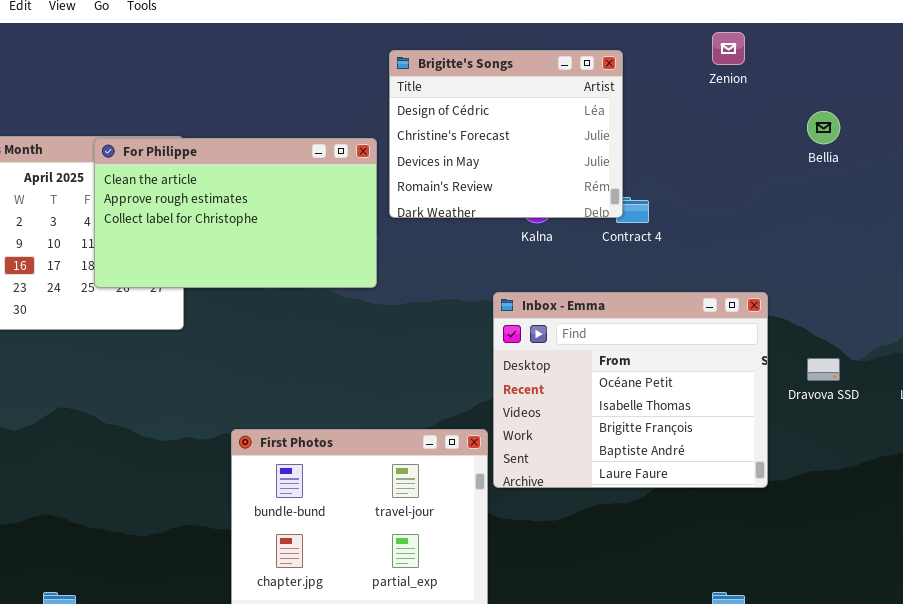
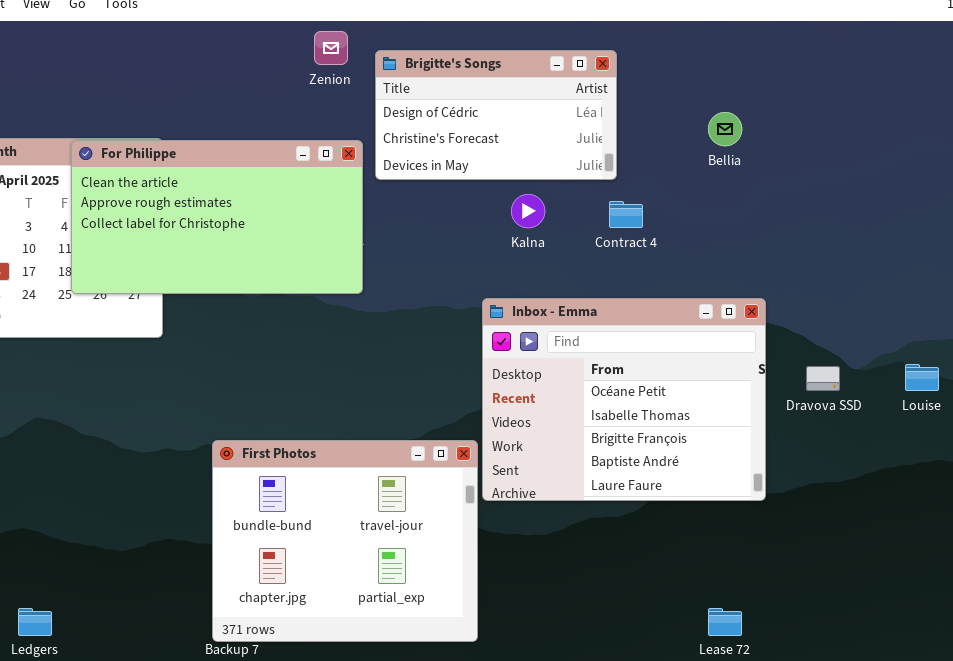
Zenion: [712,32,745,65] -> [314,31,348,65], moved
Brigitte's Songs: [389,50,623,218] -> [375,50,617,180], resized
Bellia: [807,111,840,144] -> [708,112,742,146], moved

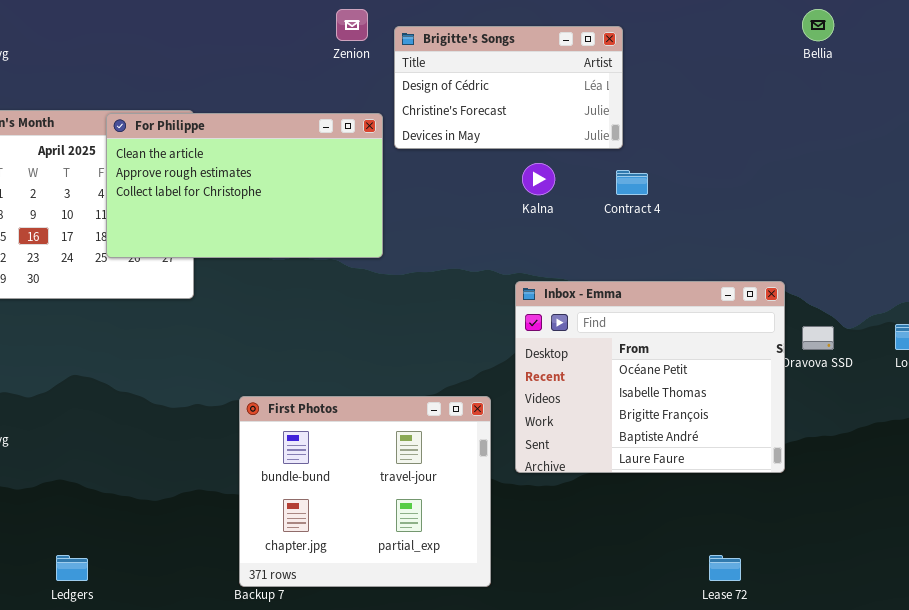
Bellia: [708,112,742,146] -> [802,9,834,41], moved
Inbox - Emma: [482,298,766,501] -> [515,281,785,473], moved

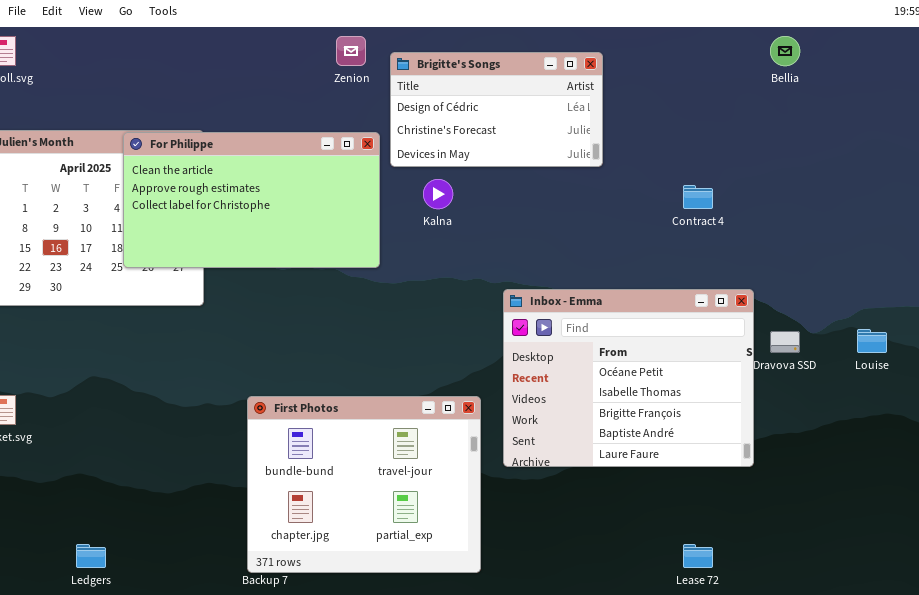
Kalna: [522,163,555,195] -> [423,179,453,209], moved
Contract 4: [616,170,648,195] -> [683,185,713,209], moved

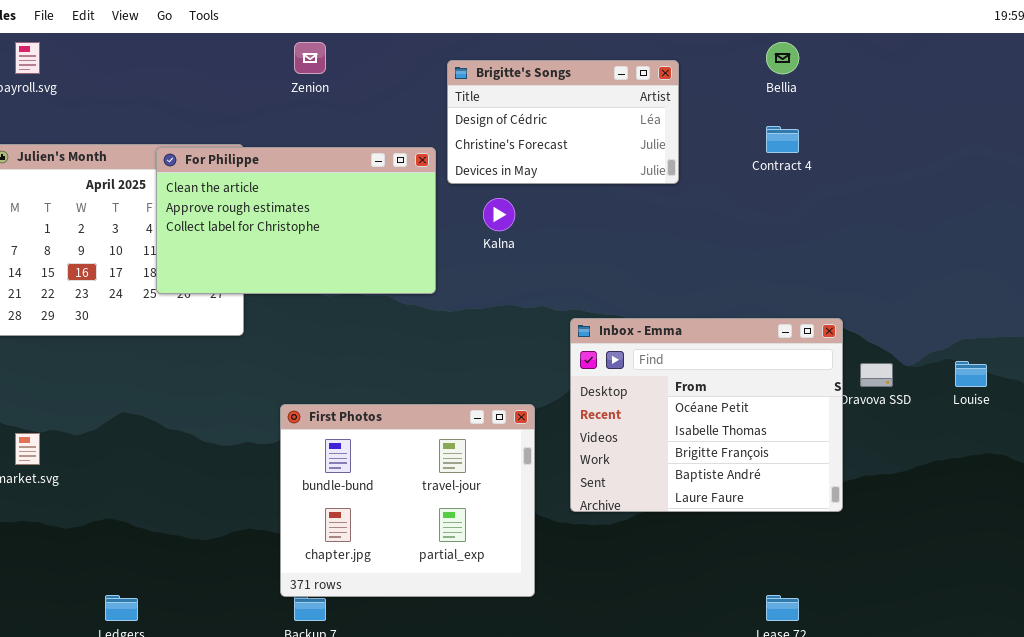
Zenion: [336,36,366,66] -> [294,42,326,74], moved
Bellia: [770,36,800,66] -> [766,42,799,74], moved
Contract 4: [683,185,713,209] -> [766,126,799,153], moved
First Photos: [247,396,481,573] -> [280,404,535,597], moved

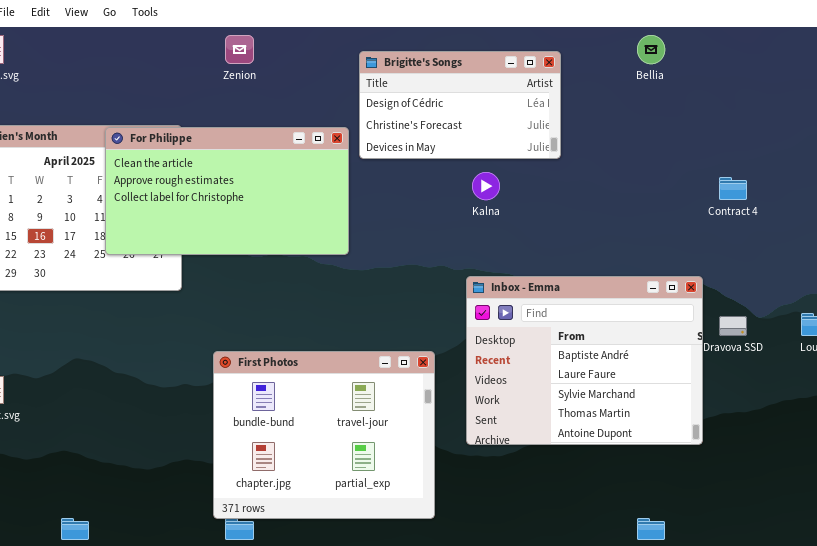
Contract 4: [766,126,799,153] -> [719,177,747,200], moved
Kalna: [483,198,515,231] -> [472,172,500,200], moved
Inbox - Emma: [570,318,843,512] -> [466,276,703,445], scrolled down 3 rows

